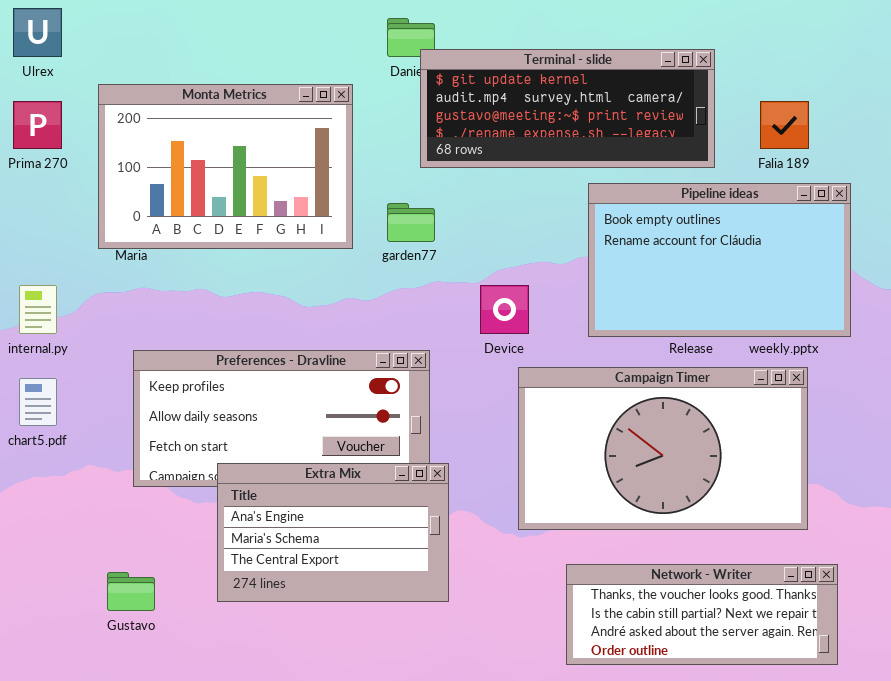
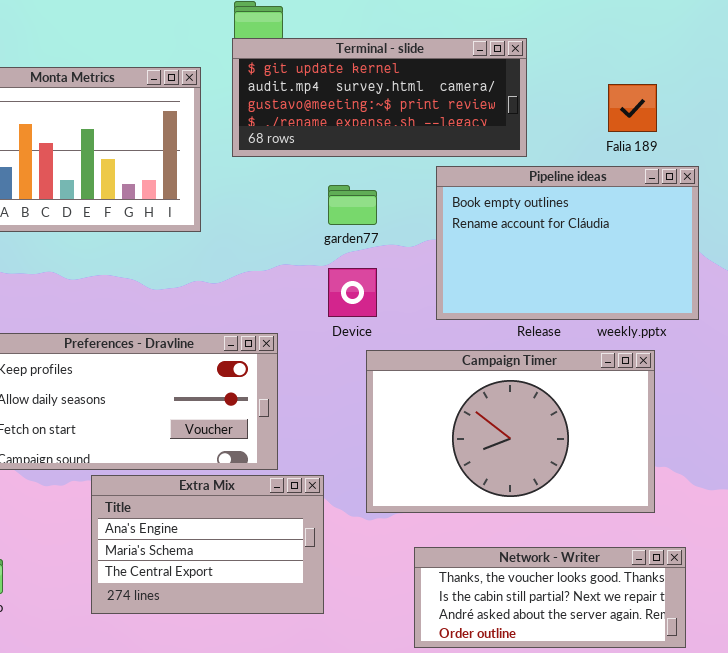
Terminal - slide: [420,49,715,168] -> [232,38,527,157], moved
garden77: [387,203,435,242] -> [328,185,377,225], moved
Extra Mix: [217,463,449,602] -> [91,475,324,614], moved

